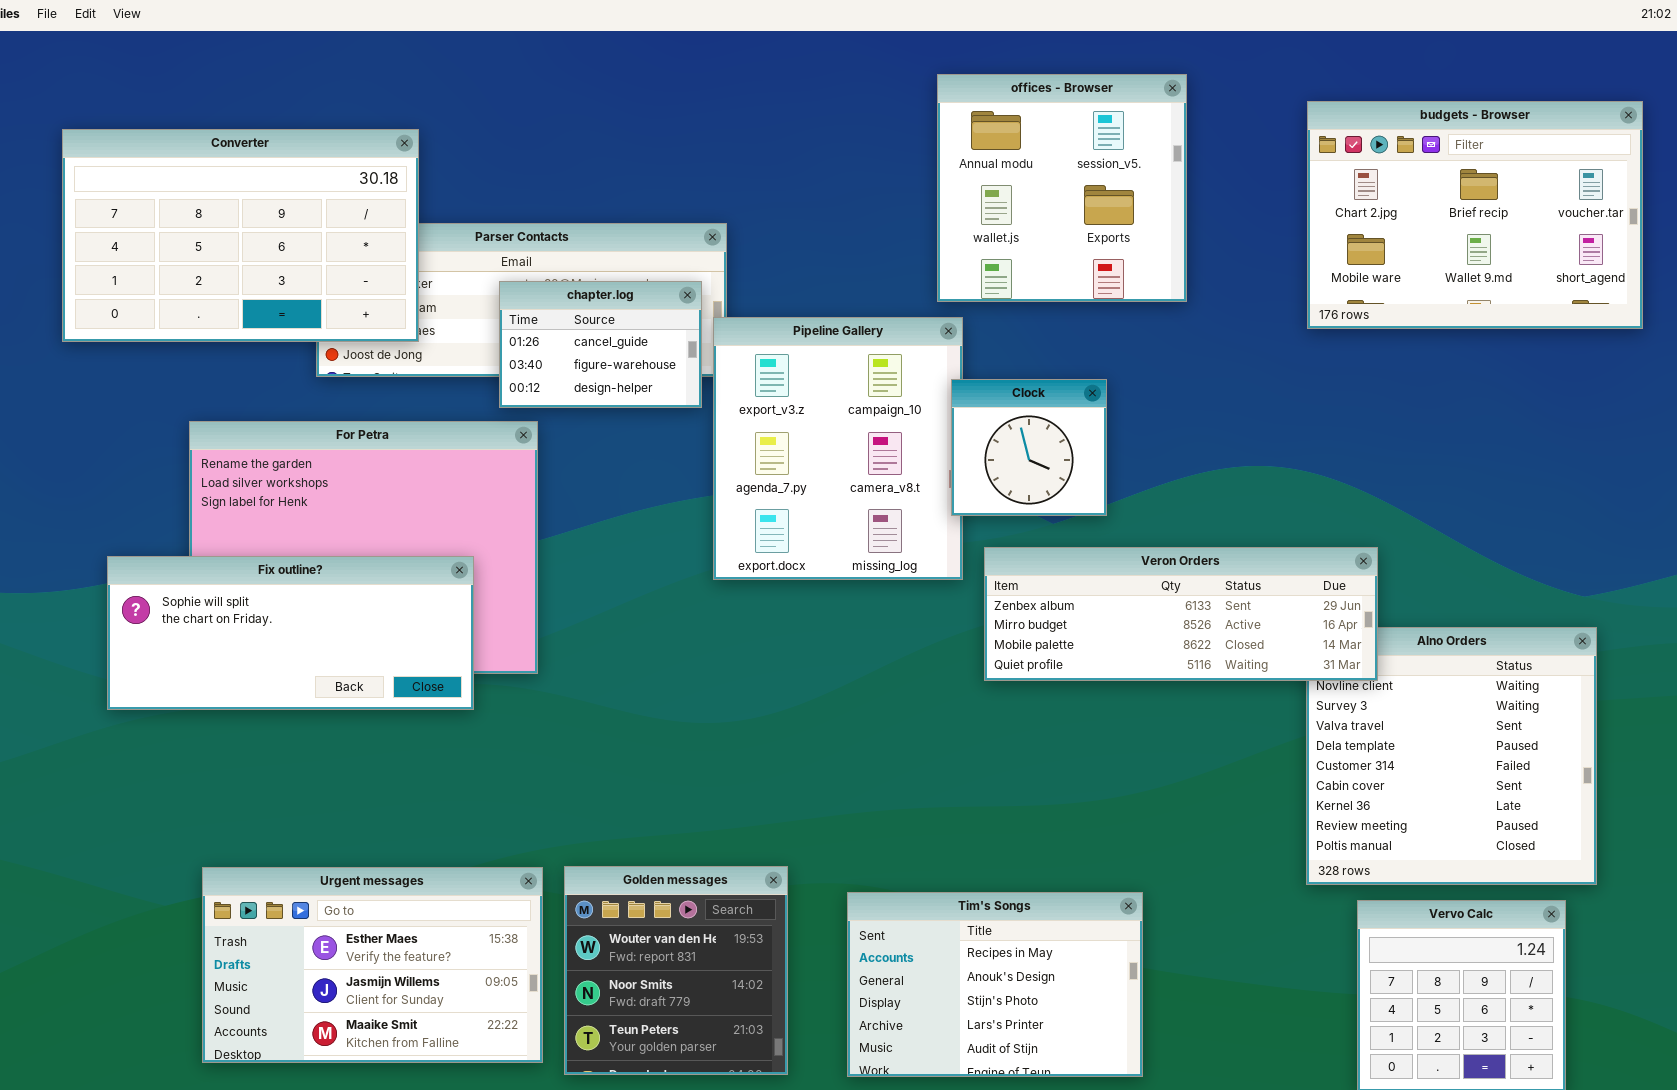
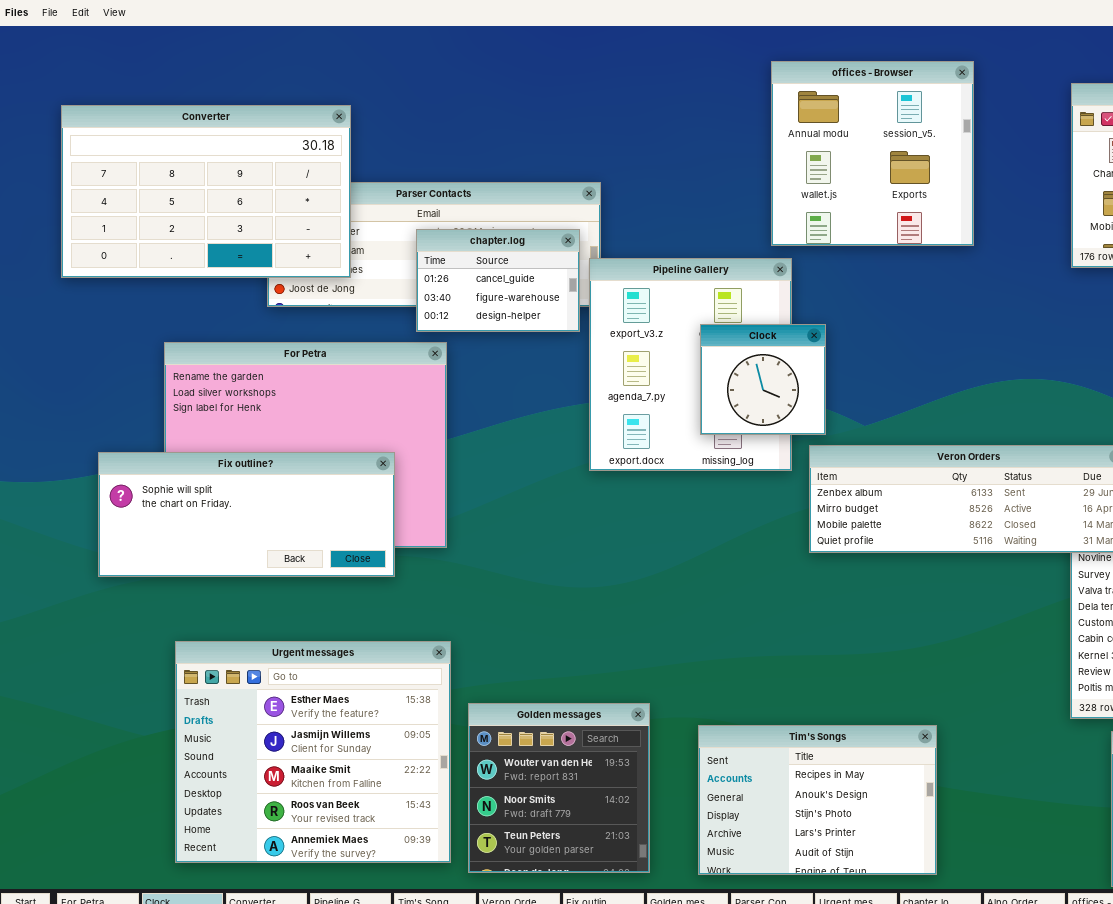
Clock: [951,379,1107,516] -> [700,324,826,435], moved
Urgent messages: [202,867,543,1063] -> [175,641,451,863], resized

